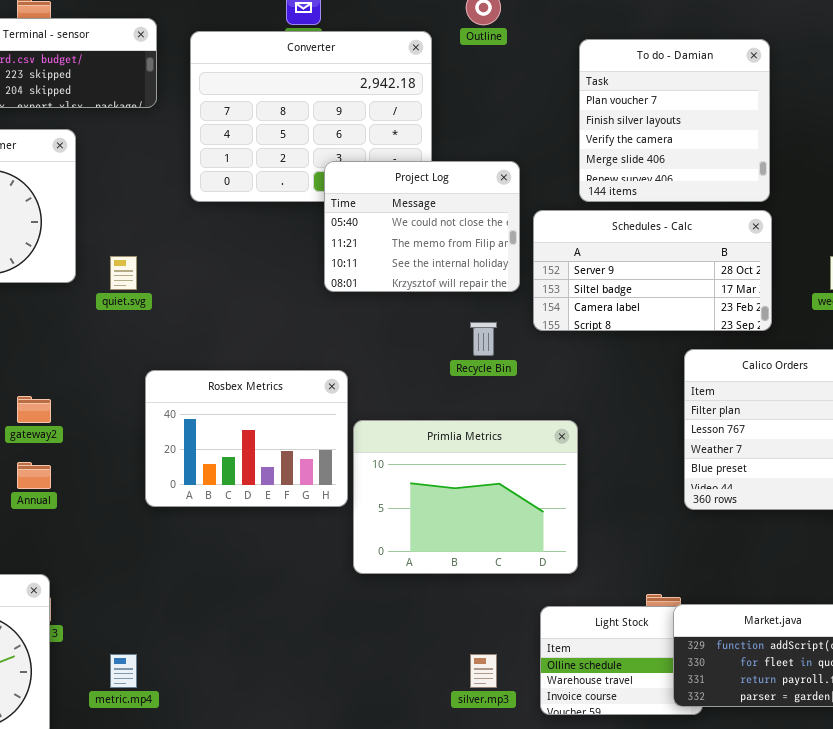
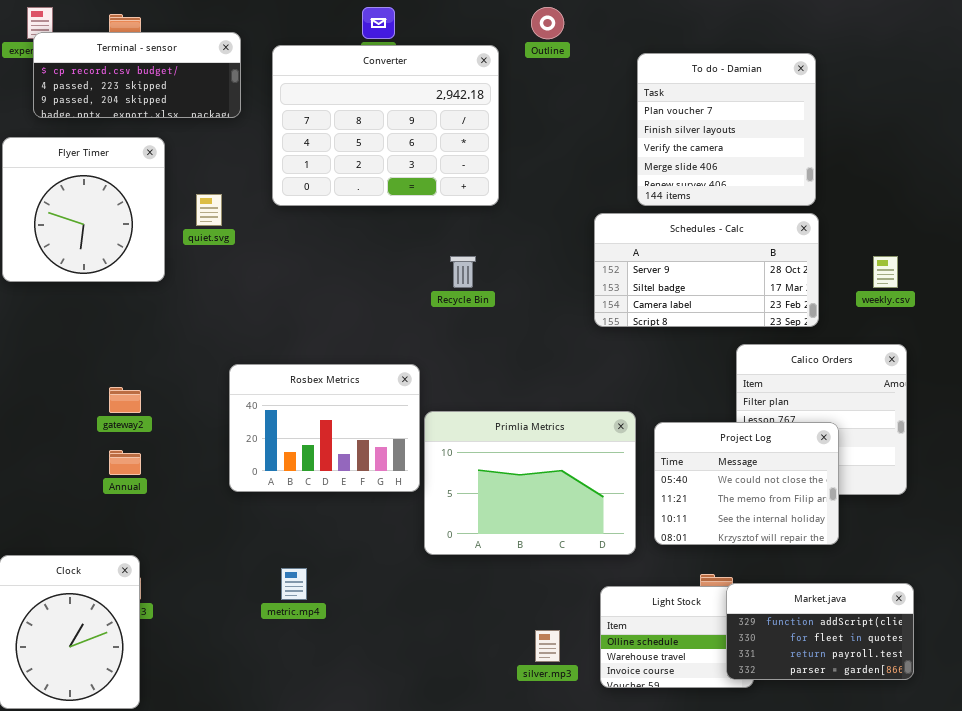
Project Log: [324,161,520,292] -> [654,422,839,545], moved
quiet.svg: [110,256,137,290] -> [196,194,222,226], moved
Recycle Bin: [470,322,497,356] -> [450,256,476,288], moved
metric.mp4: [110,654,137,688] -> [281,568,307,600], moved

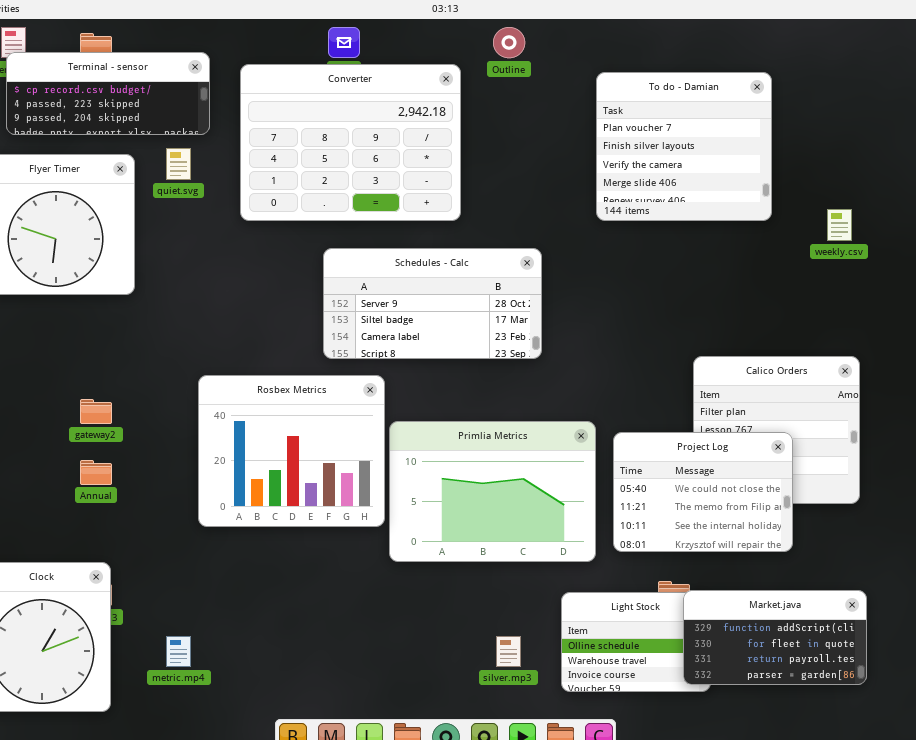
quiet.svg: [196,194,222,226] -> [166,148,191,180], moved
Schedules - Calc: [594,213,819,327] -> [323,248,542,359], moved
weekly.csv: [873,256,898,288] -> [827,209,852,241], moved
Rosbex Metrics: [229,364,420,492] -> [198,375,385,527], resized
metric.mp4: [281,568,307,600] -> [166,636,191,667], moved

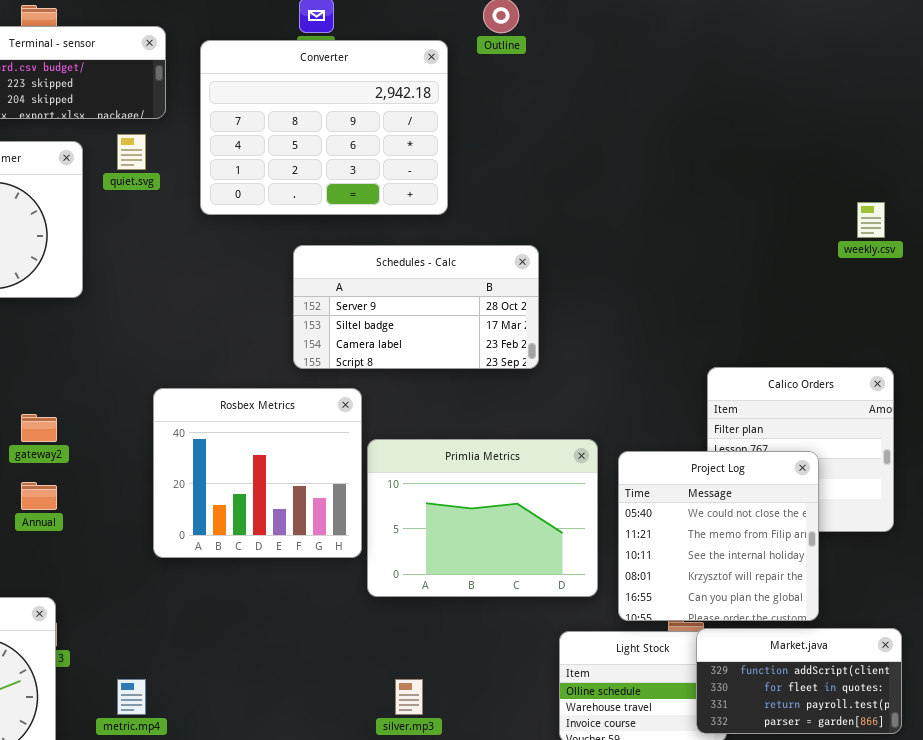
To do - Damian: [596,72,772,221] -> none, closed
Project Log: [613,432,793,552] -> [618,451,819,621], resized
silver.mp3: [496,636,521,667] -> [395,679,423,715], moved

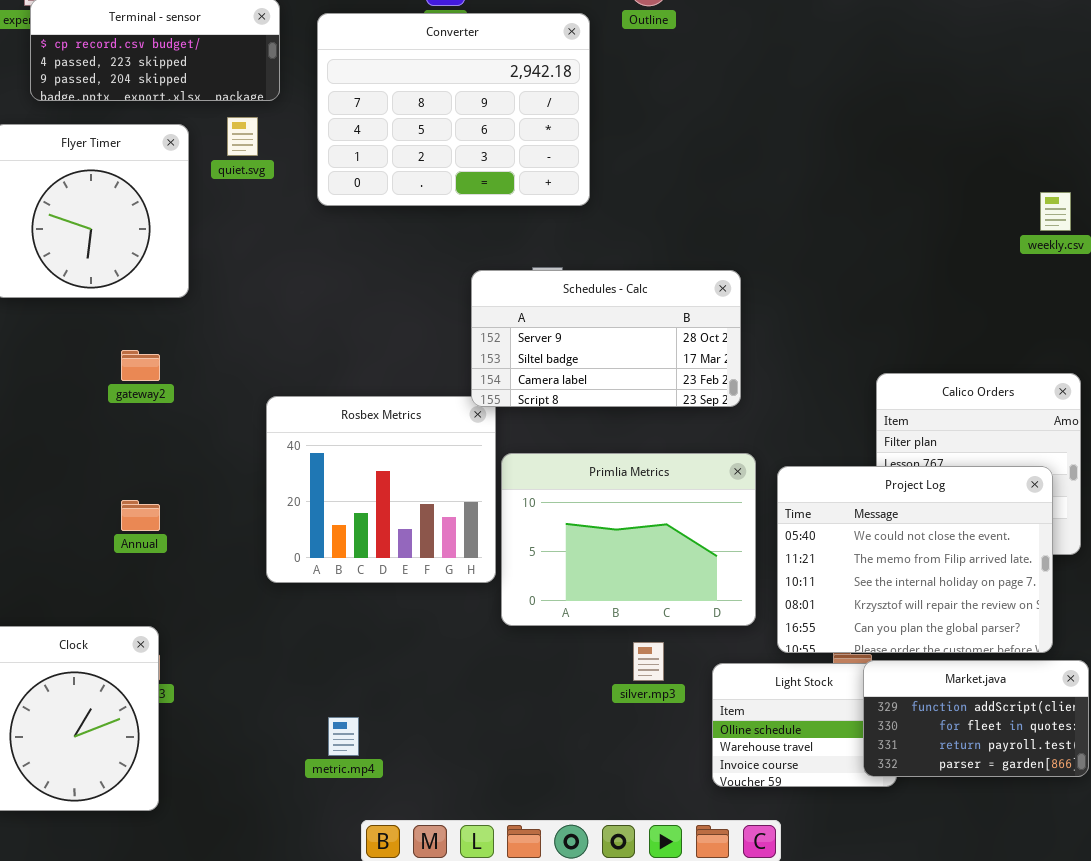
Schedules - Calc: [293,245,539,369] -> [471,270,741,407], moved
gateway2: [21,414,57,442] -> [121,350,160,381], moved
Project Log: [618,451,819,621] -> [777,466,1053,653], resized
metric.mp4: [117,679,146,715] -> [328,717,359,756], moved
silver.mp3: [395,679,423,715] -> [633,642,664,681], moved

